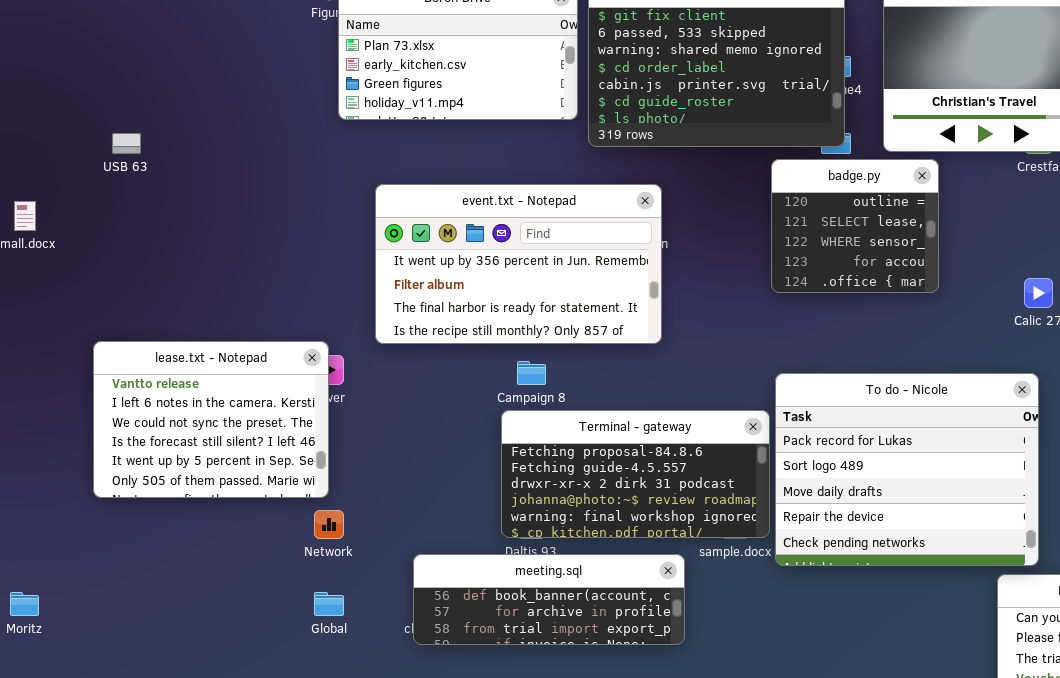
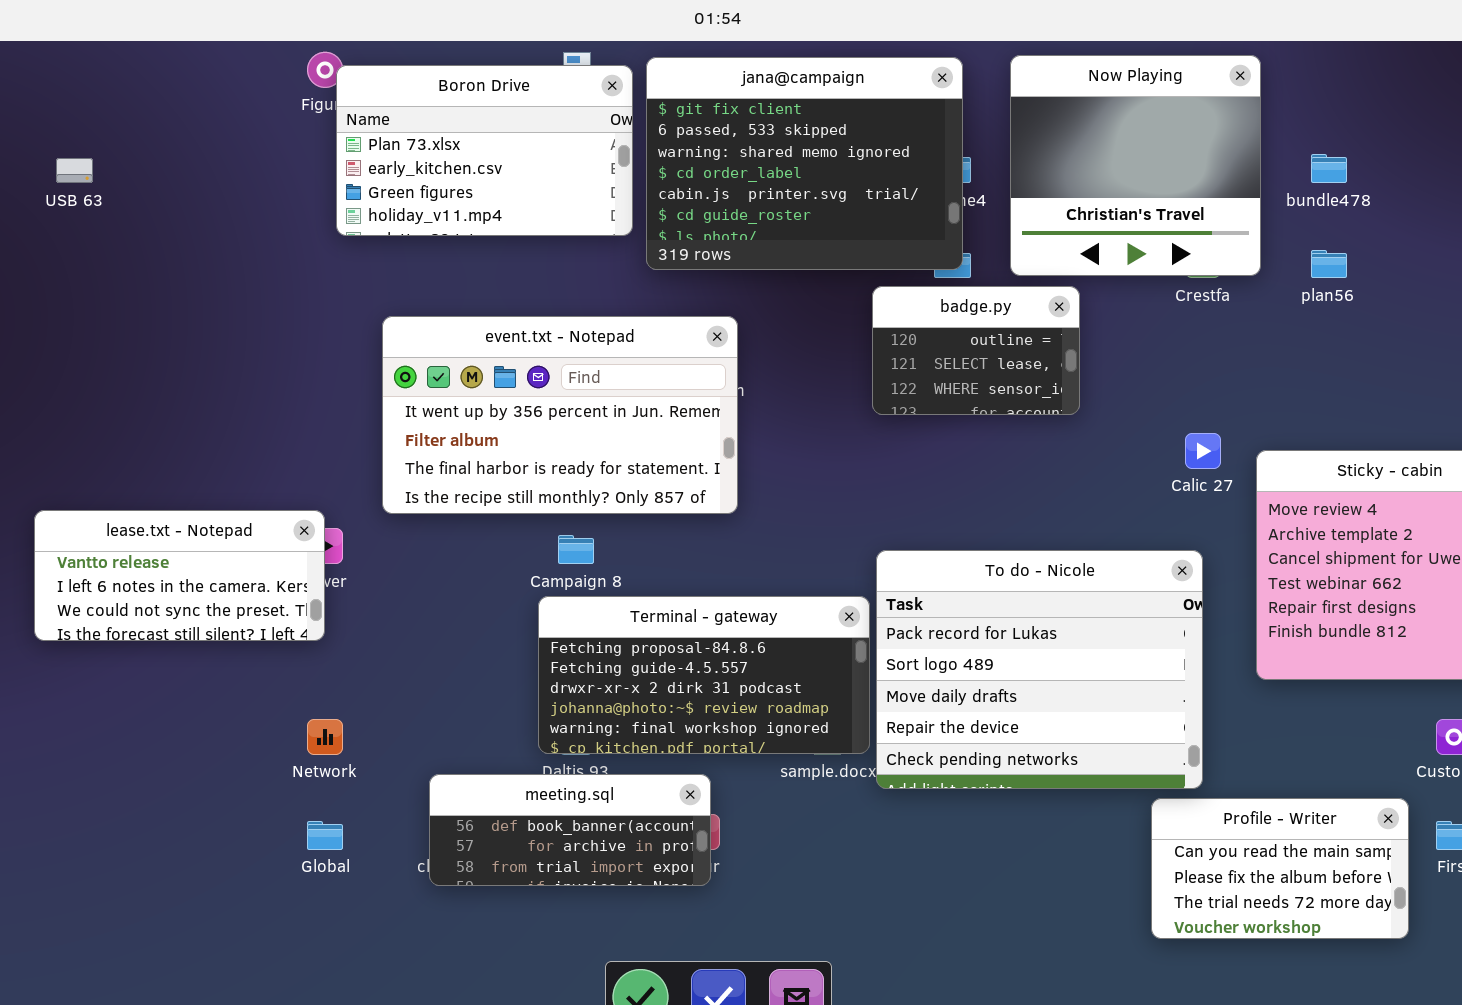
USB 63: [112,133,141,154] -> [56,158,93,183], moved
badge.py: [771,159,939,293] -> [872,286,1080,415], resized
lease.txt - Notepad: [93,341,329,498] -> [34,510,325,641], resized
meeting.sql: [413,554,685,645] -> [429,774,711,886], resized

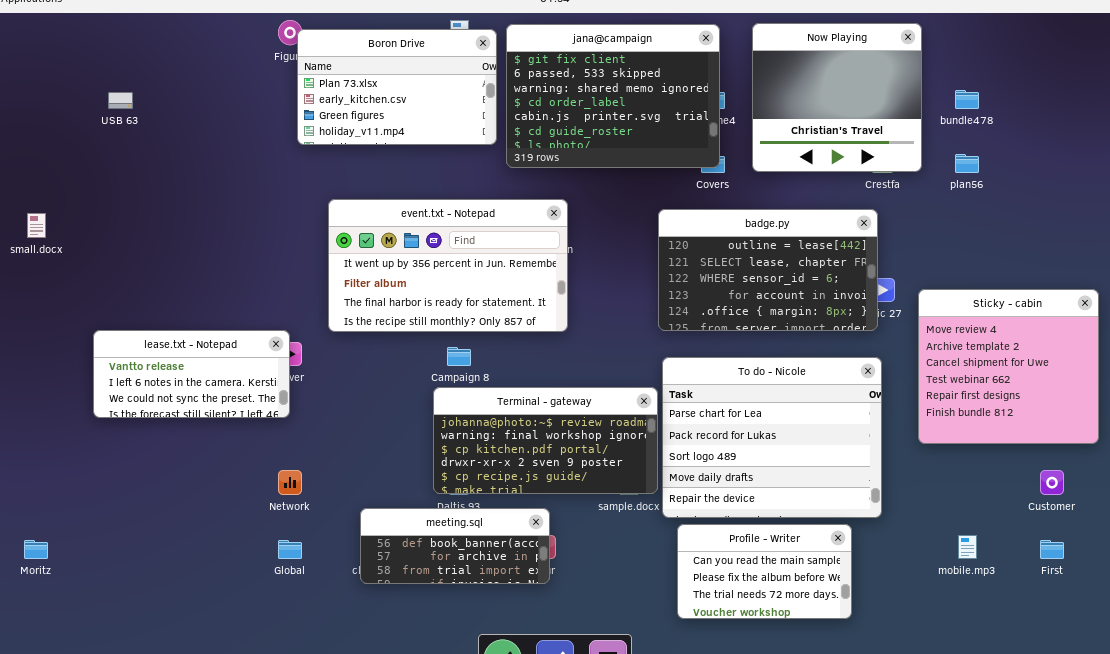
badge.py: [872,286,1080,415] -> [658,209,878,331], moved, resized
To do - Nicole: [876,550,1203,789] -> [662,357,882,518], scrolled up 1 row
Terminal - gateway: [538,596,870,754] -> [433,387,658,494], scrolled down 3 rows
Profile - Writer: [1151,798,1409,939] -> [677,524,852,619], moved

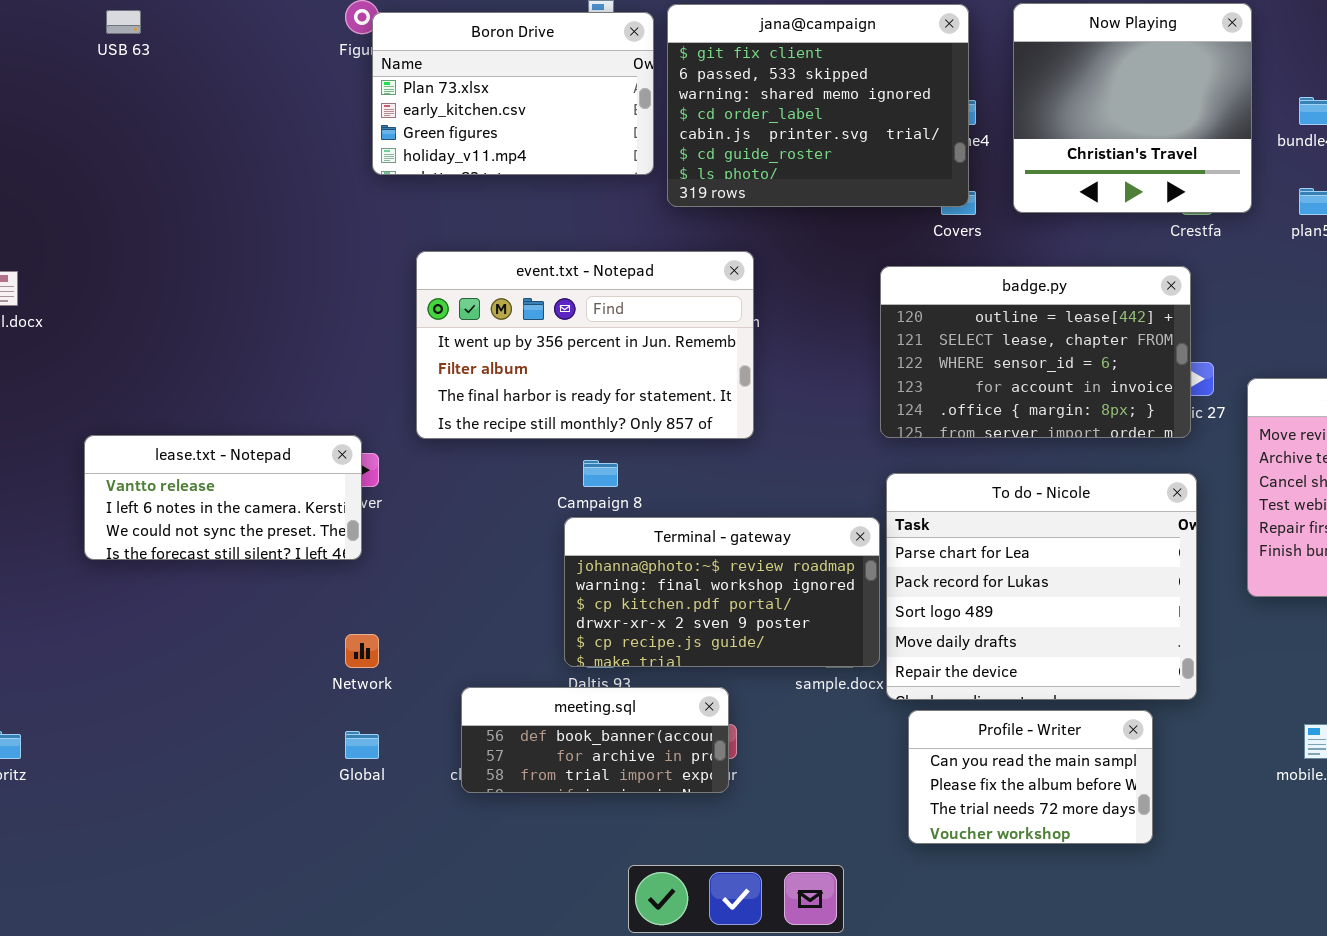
USB 63: [108,92,133,109] -> [106,10,141,34], moved

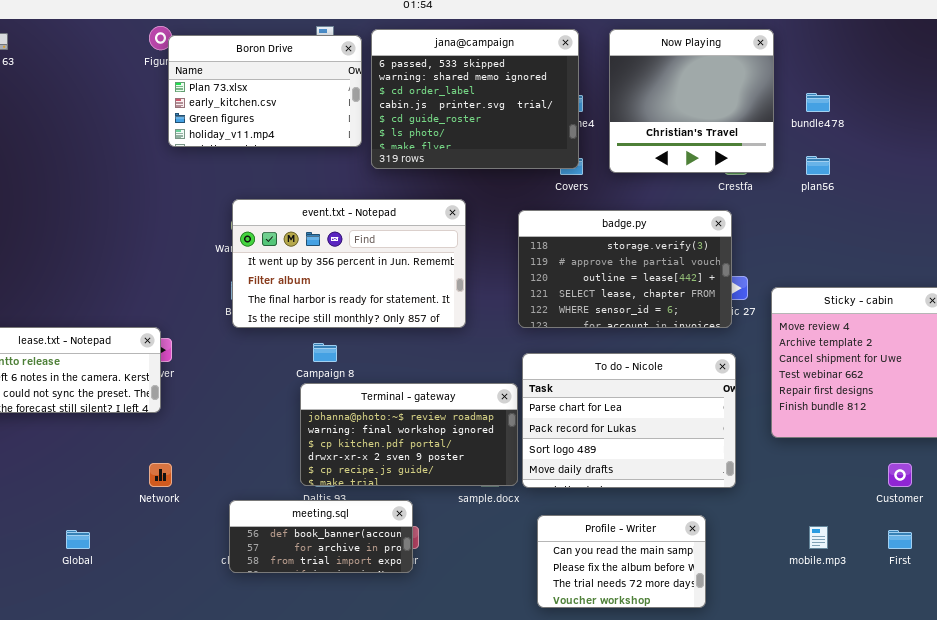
jana@campaign: [667,4,969,207] -> [371,29,579,169], scrolled down 1 row
event.txt - Notepad: [416,251,754,439] -> [232,199,466,328], moved
badge.py: [880,266,1191,438] -> [518,210,732,328], scrolled up 2 rows
To do - Nicole: [886,473,1197,700] -> [522,353,736,488], resized
Global: [345,731,379,759] -> [66,530,90,549], moved

